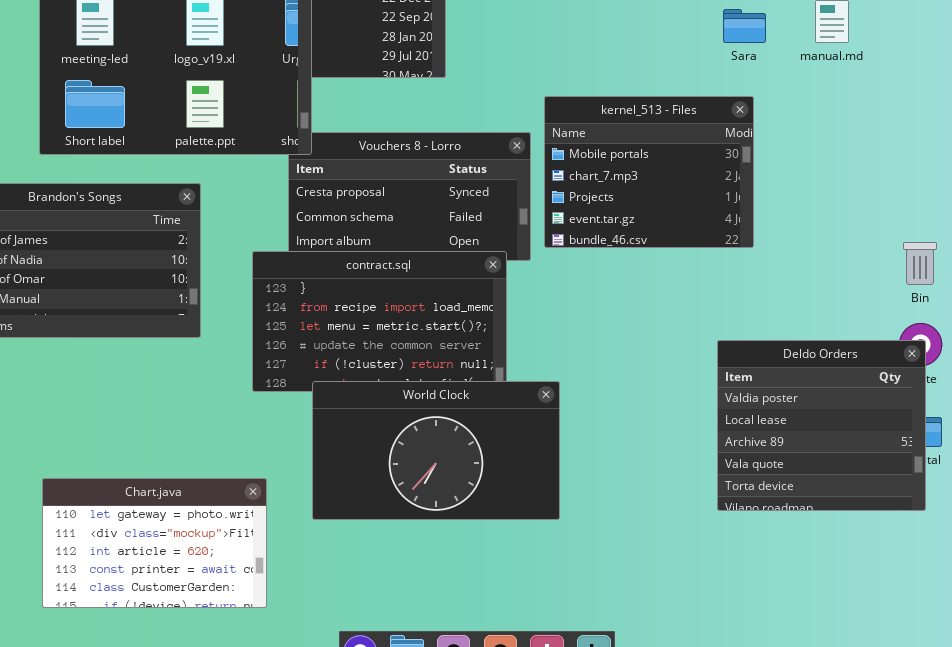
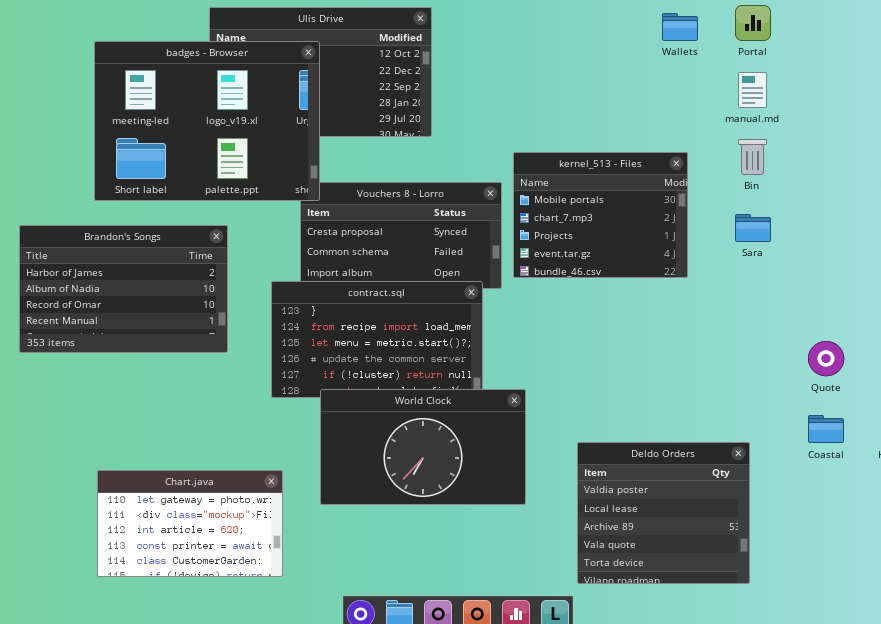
Sara: [723,9,766,43] -> [735,214,771,242], moved
Bin: [903,242,937,285] -> [738,139,767,175], moved
Deldo Orders: [717,340,926,511] -> [577,442,750,584], moved

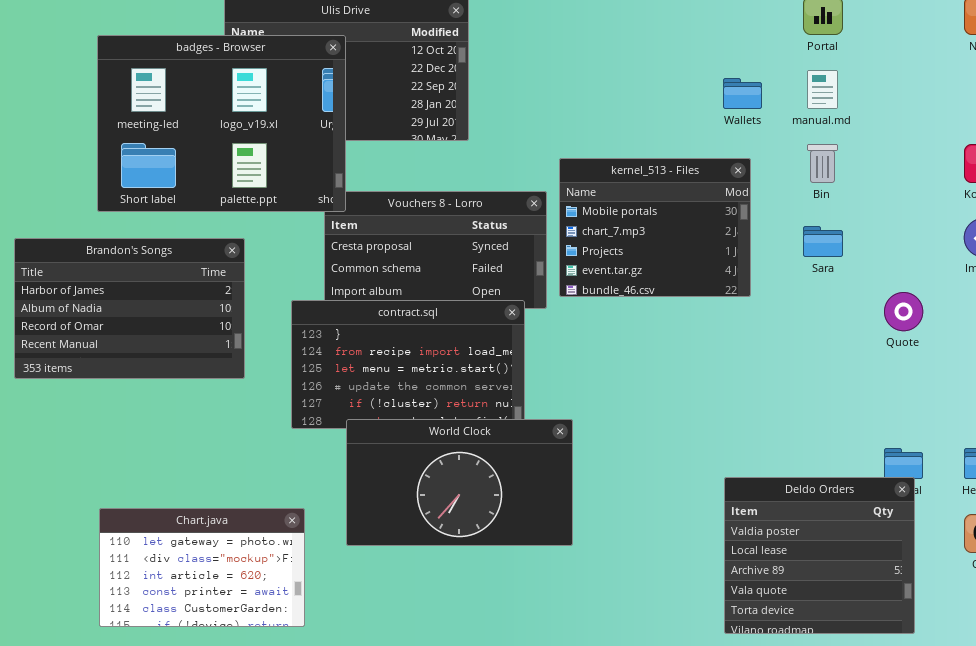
Wallets: [662,13,698,41] -> [723,78,762,109], moved
Quote: [808,341,844,376] -> [884,292,923,331], moved
Deldo Orders: [577,442,750,584] -> [724,477,915,634], moved

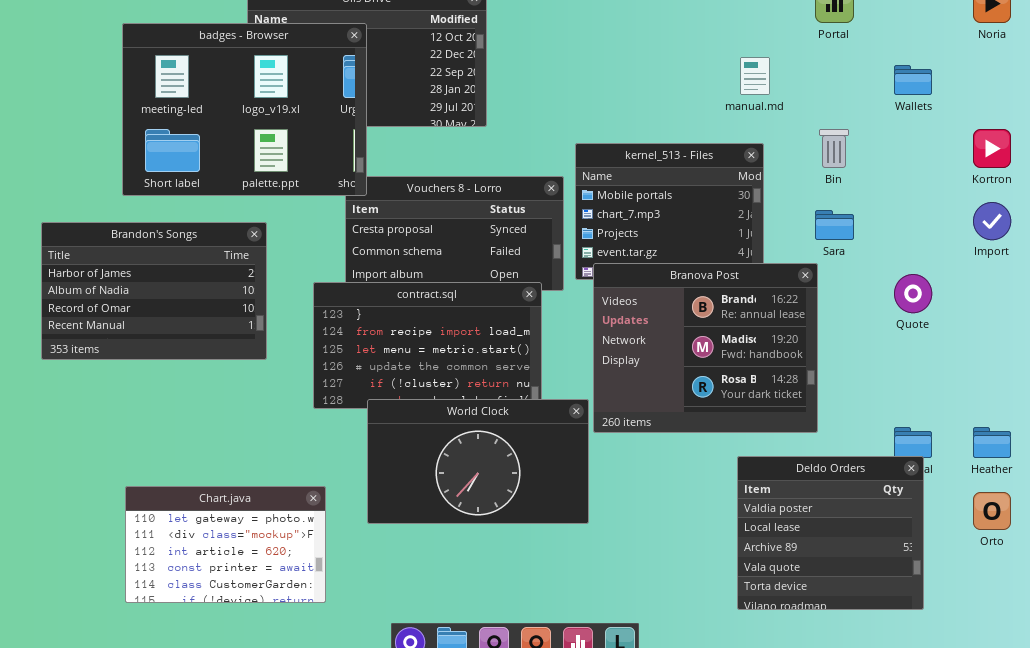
manual.md: [807,70,838,109] -> [740,57,770,95], moved
Wallets: [723,78,762,109] -> [894,65,932,95], moved
Branova Post: none -> [593,263,818,433], opened

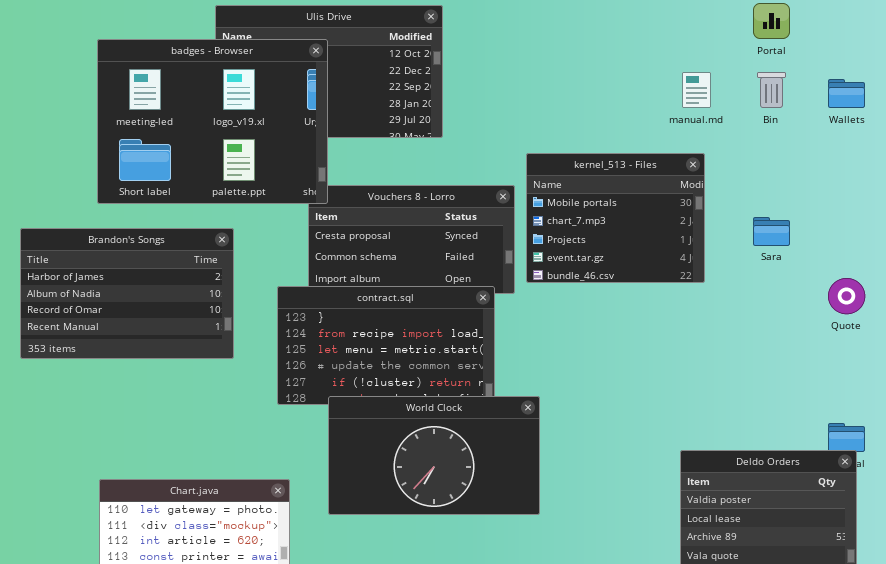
Bin: [819,129,849,168] -> [757,72,786,108], moved
Branova Post: [593,263,818,433] -> none, closed

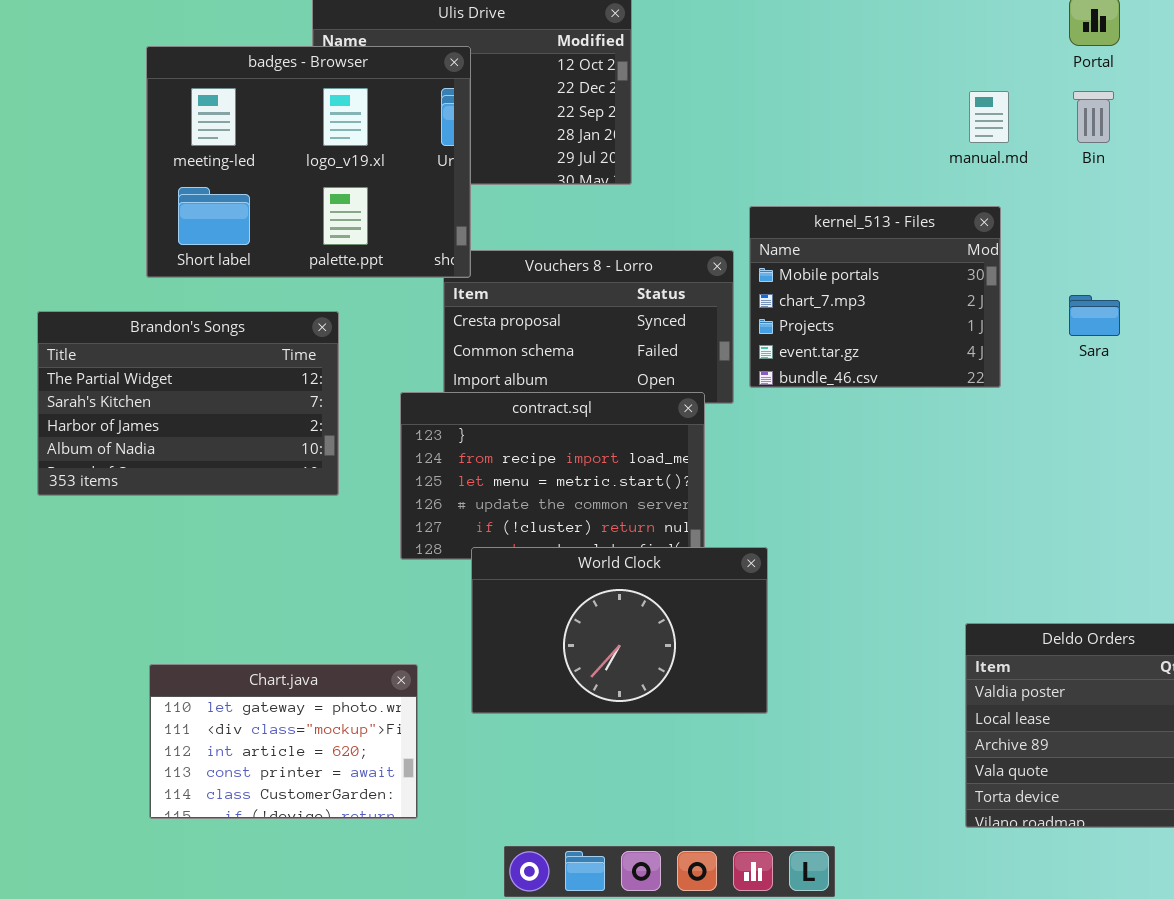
Brandon's Songs: [20,228,234,359] -> [37,311,339,496], scrolled up 2 rows

